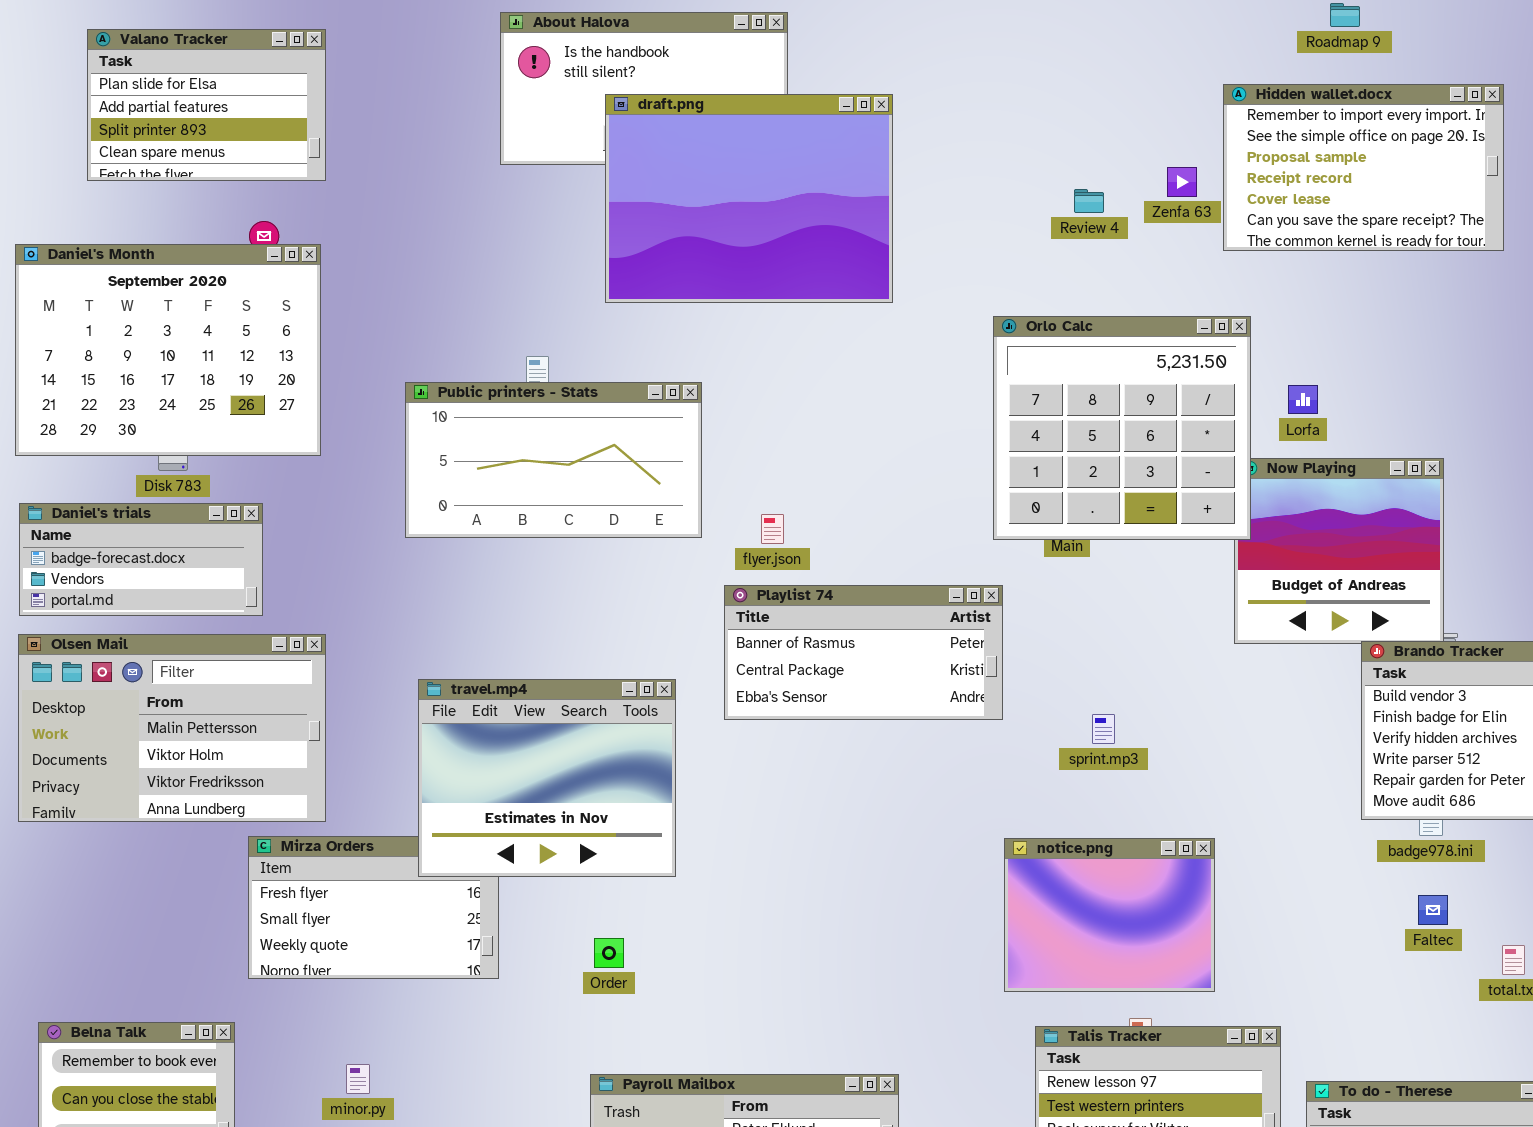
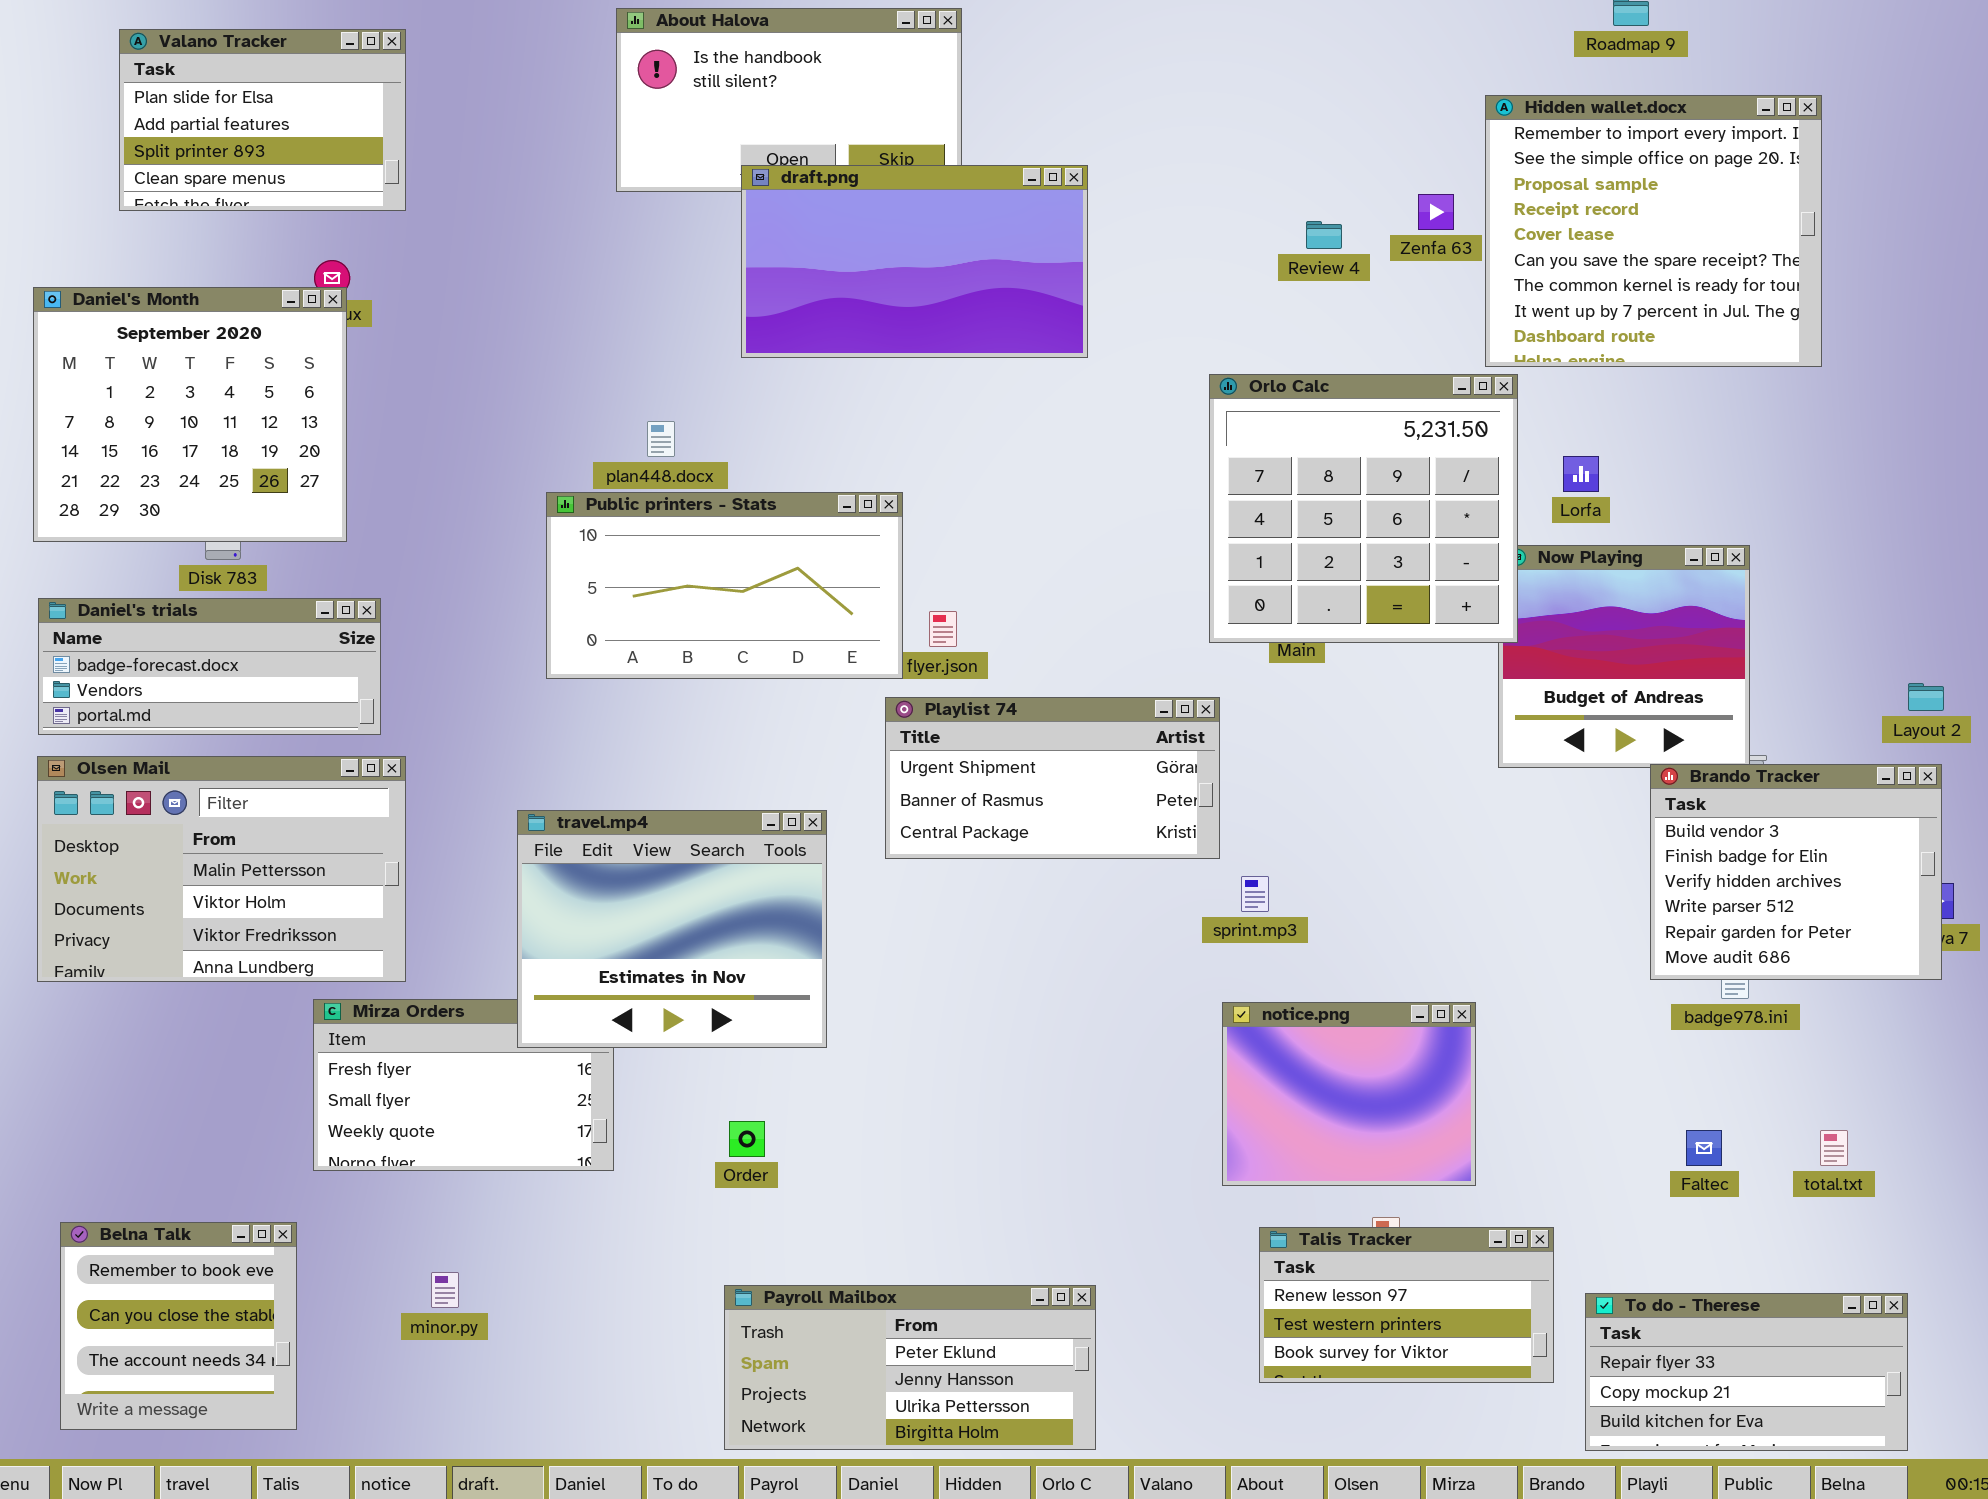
Hidden wallet.docx: [1223,84,1504,251] -> [1485,95,1822,367], resized
draft.png: [605,94,893,303] -> [741,165,1088,358], resized
Daniel's Month: [15,244,321,456] -> [33,287,347,542], resized
Public printers - Stats: [405,382,702,538] -> [546,492,903,679], moved
Daniel's trials: [19,503,263,616] -> [38,598,381,735], resized
Playlist 74: [724,585,1003,720] -> [885,697,1220,859], scrolled up 1 row
sprint.mp3: [1092,714,1115,744] -> [1241,876,1269,912], moved
Faltec: [1418,895,1448,925] -> [1686,1130,1722,1166], moved

